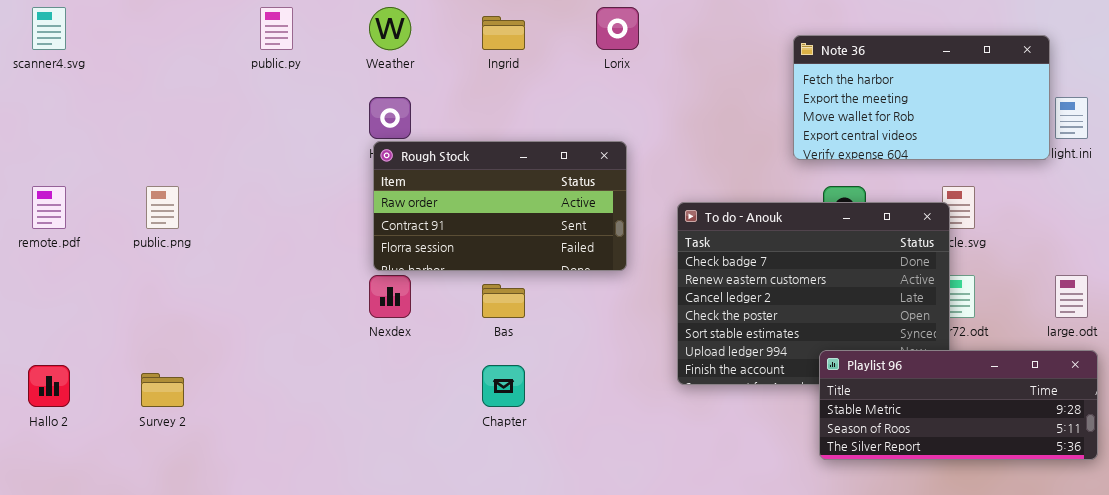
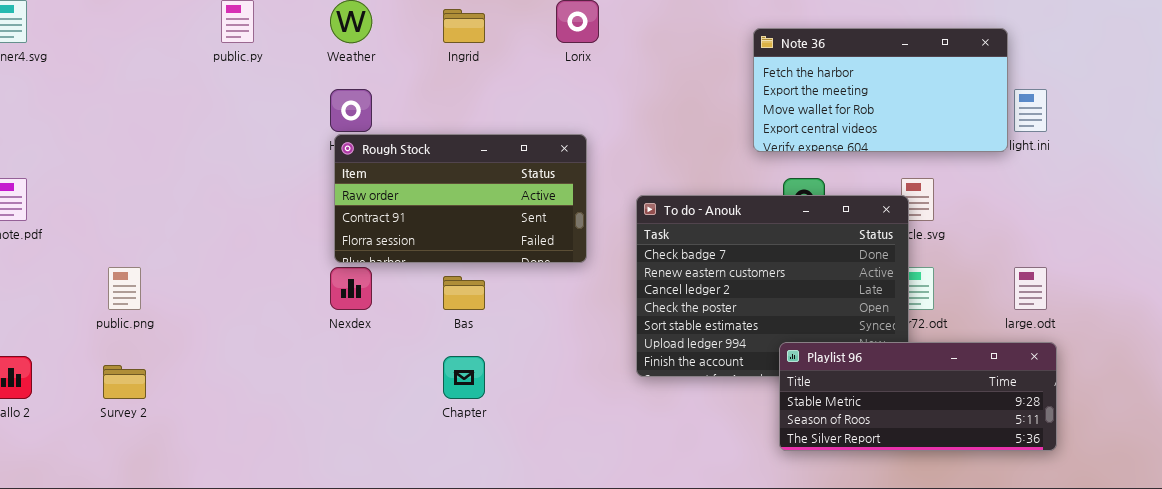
public.png: [146,186,179,229] -> [108,267,141,310], moved

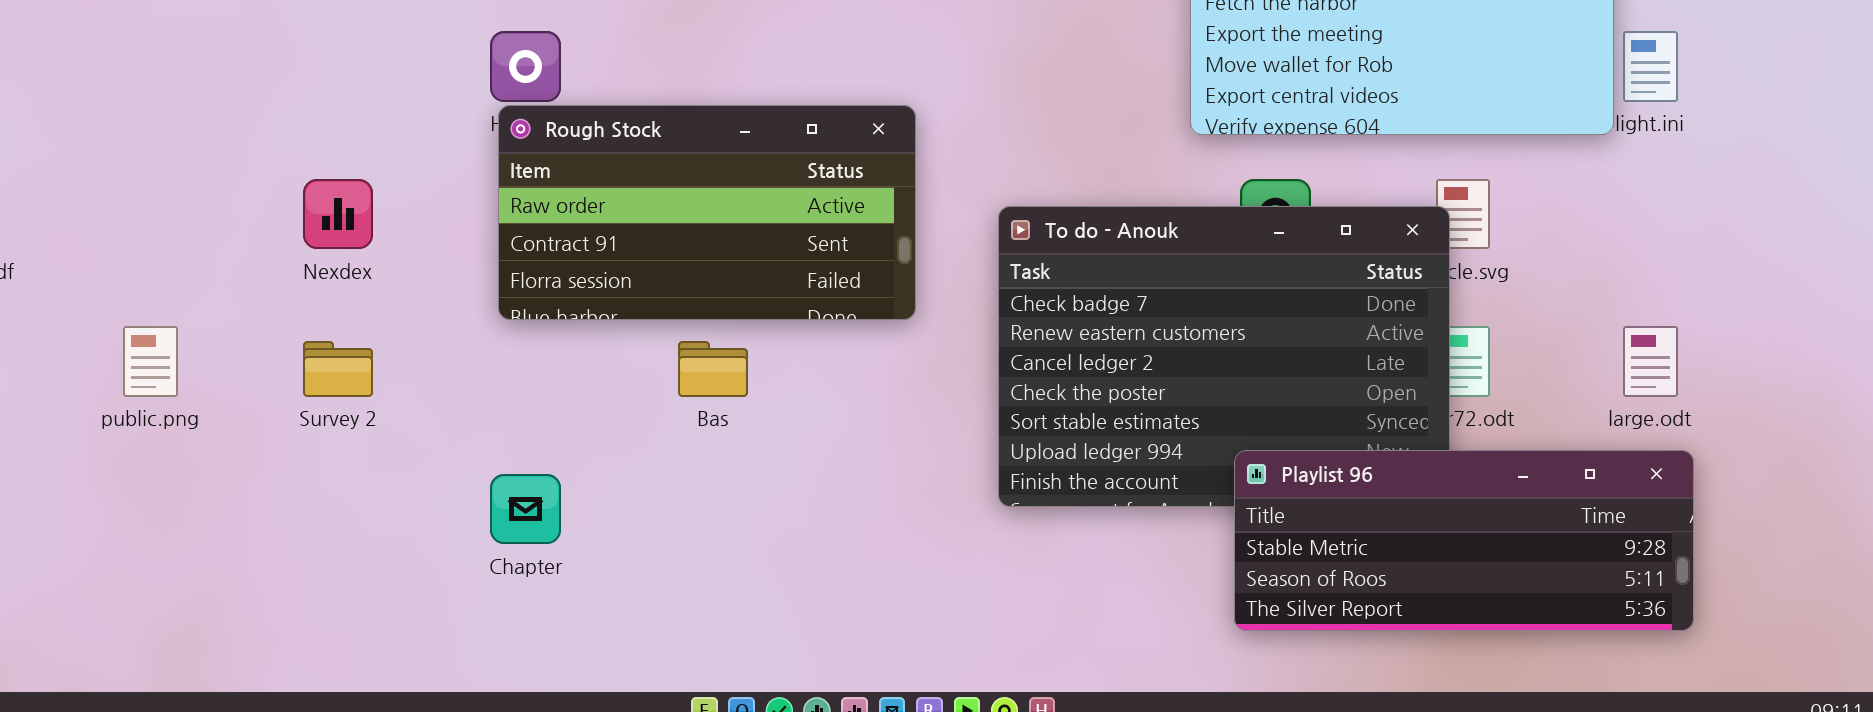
Nexdex: [330,267,372,310] -> [303,179,373,249], moved
Chapter: [443,356,485,399] -> [490,474,561,544], moved
Survey 2: [103,365,146,399] -> [303,341,373,397], moved

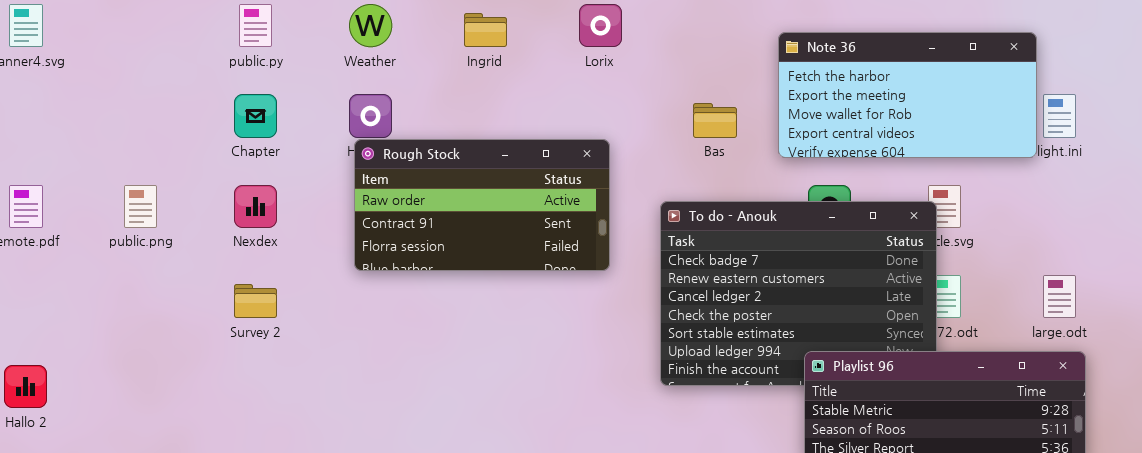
public.png: [123,326,178,397] -> [124,185,157,228], moved
Bas: [678,341,748,397] -> [693,103,737,138], moved
Chapter: [490,474,561,544] -> [234,94,277,138], moved

